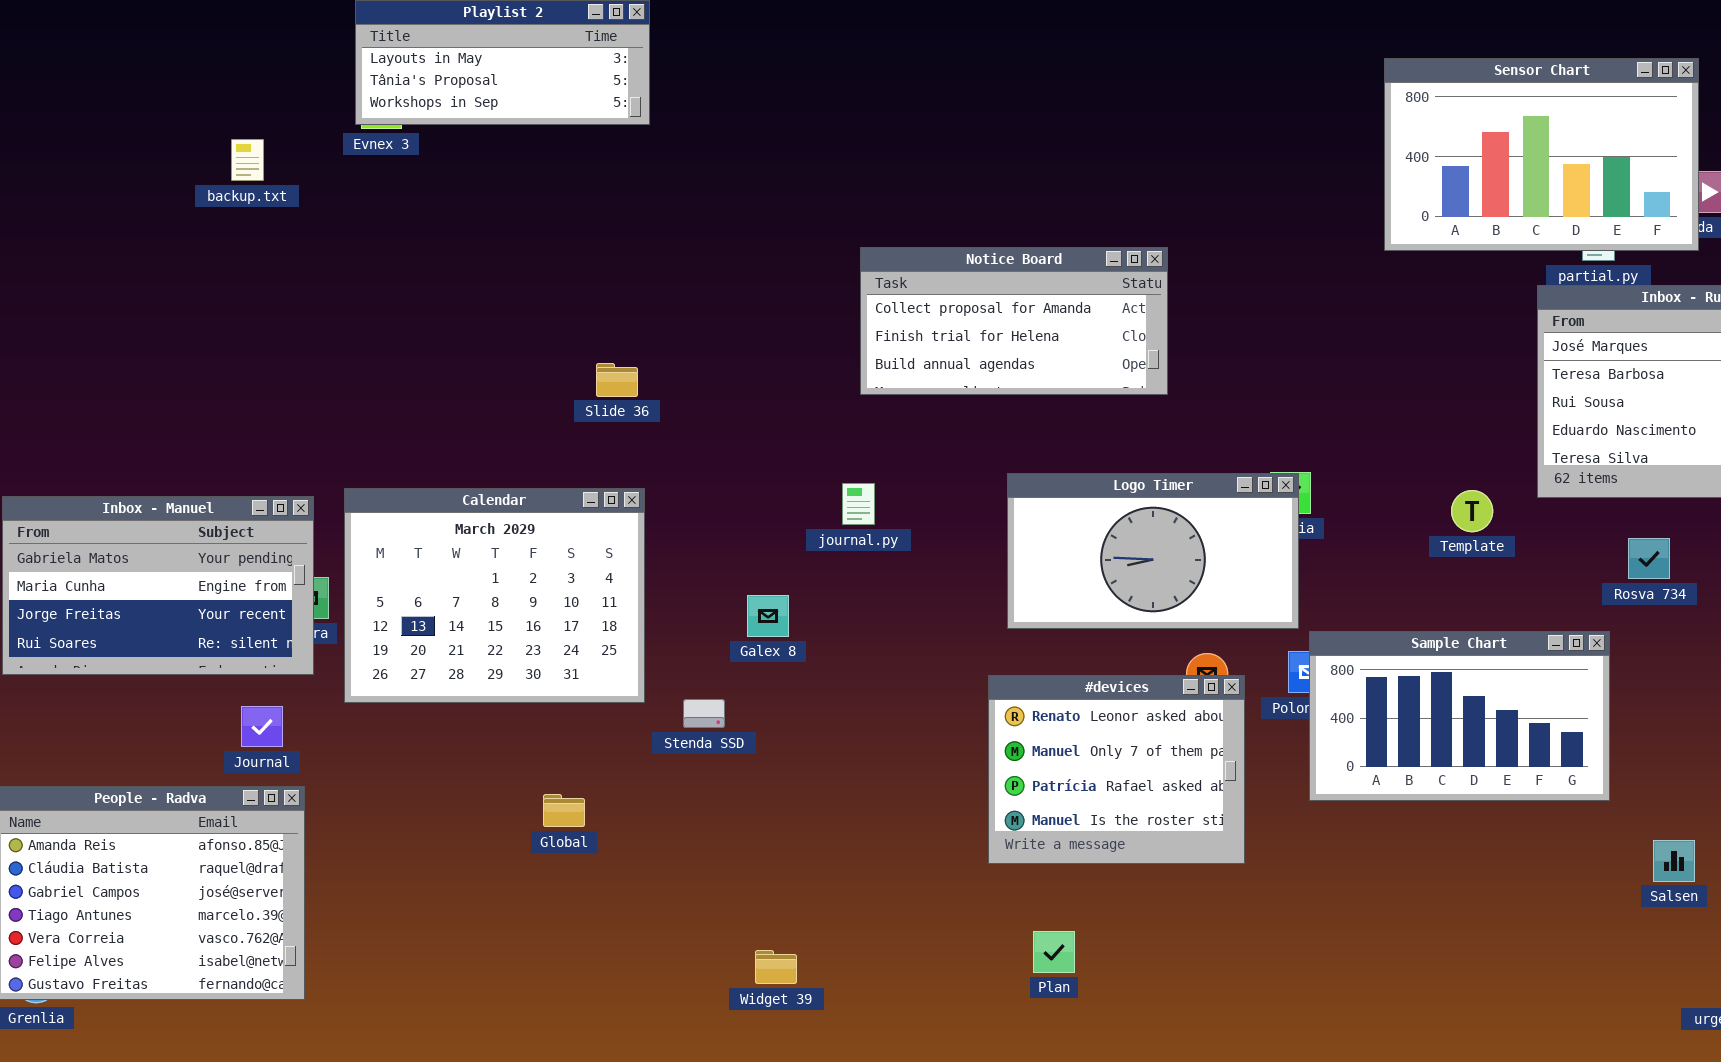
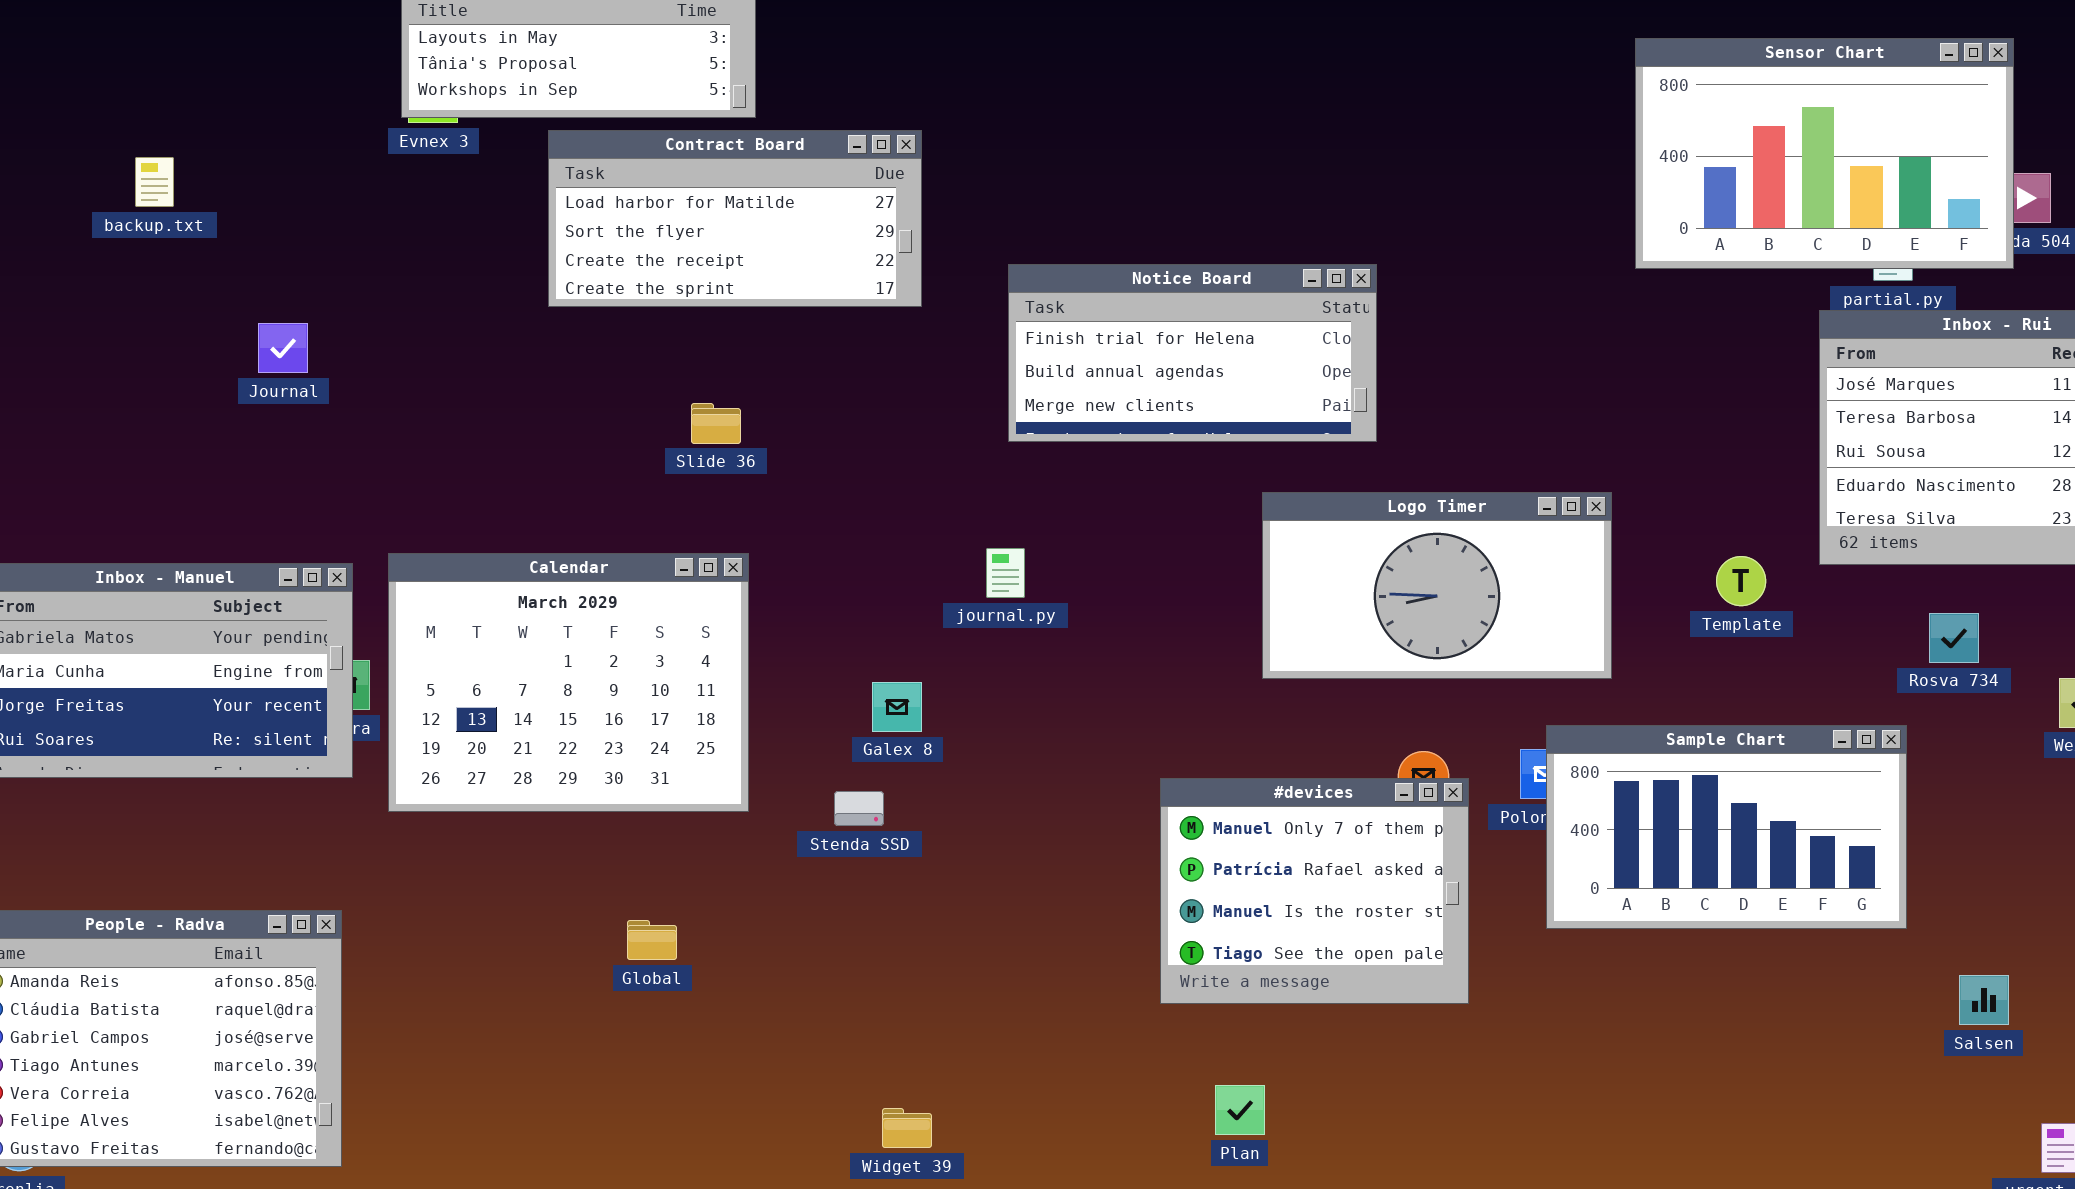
Contract Board: none -> [548,130,922,307], opened
backup.txt: [231,139,264,181] -> [135,157,174,207], moved
Notice Board: [860,247,1168,395] -> [1008,264,1377,442], scrolled down 1 row
Logo Timer: [1007,473,1299,629] -> [1262,492,1612,679], moved
#devices: [988,675,1245,864] -> [1160,778,1469,1004], scrolled down 1 row
Stenda SSD: [683,699,725,728] -> [834,791,884,826], moved
Journal: [241,706,283,747] -> [258,323,308,373], moved

